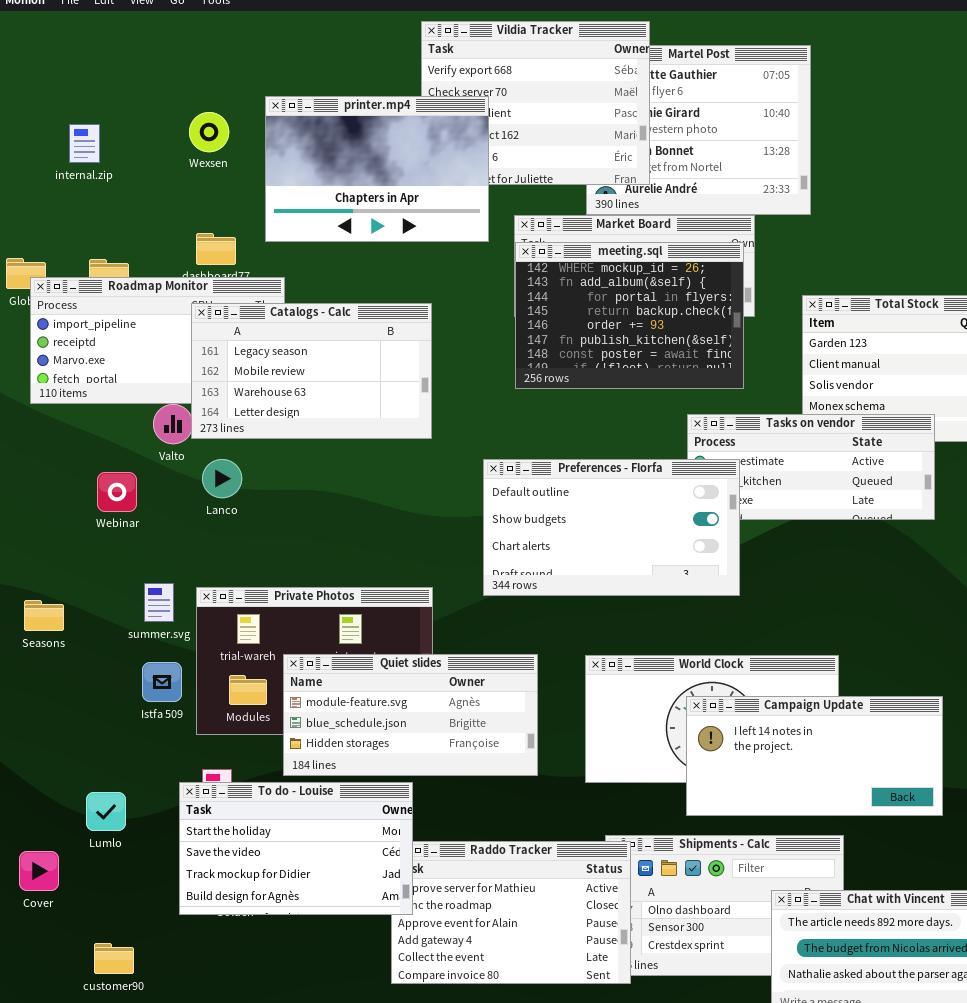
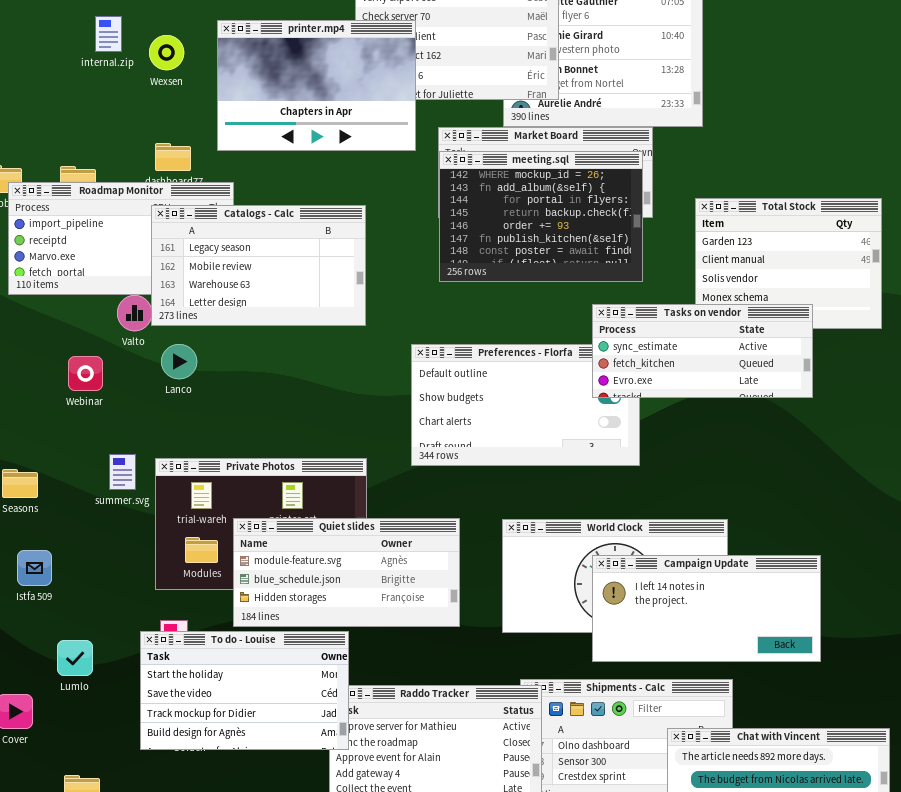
internal.zip: [69,124,100,163] -> [95,16,122,52], moved
Tasks on vendor: [687,414,935,520] -> [592,304,813,398], raised
Istfa 509: [142,662,182,702] -> [17,550,52,586], moved

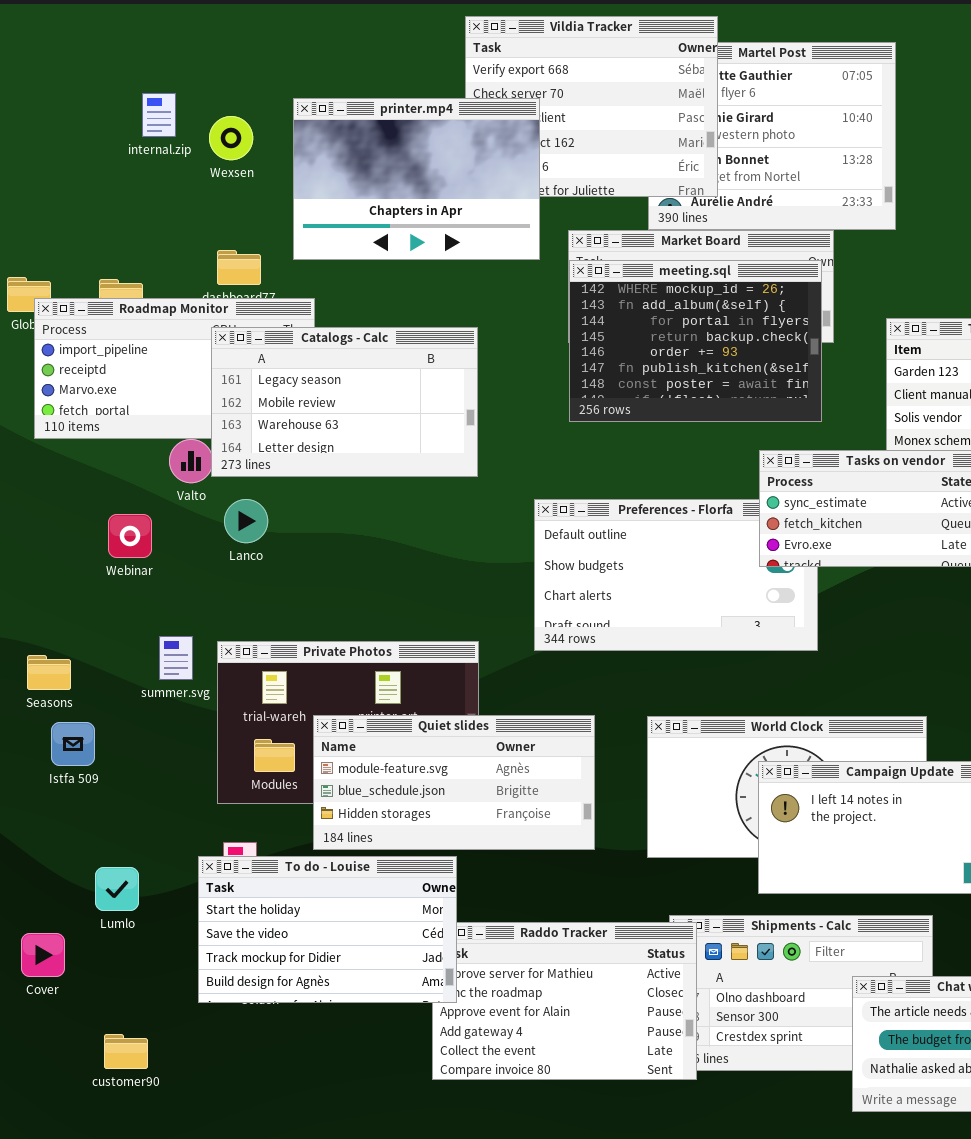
Istfa 509: [17,550,52,586] -> [51,722,95,766], moved

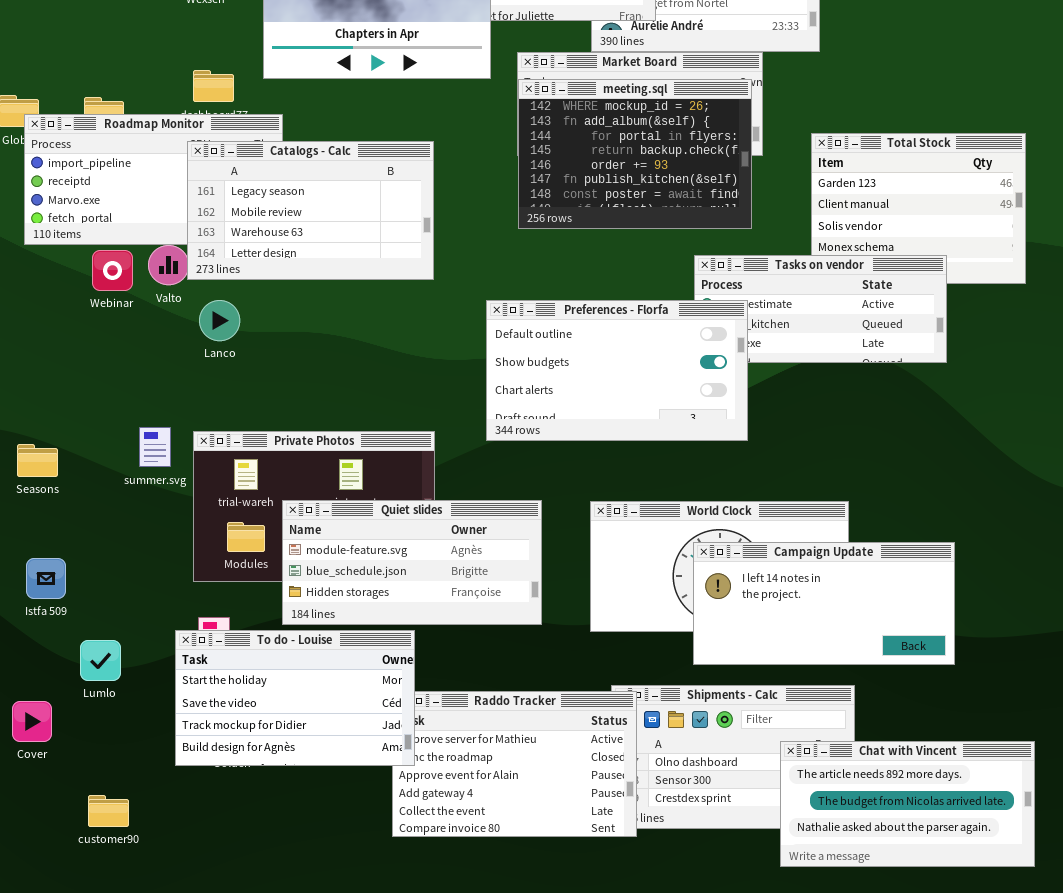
Preferences - Florfa: [534,499,818,651] -> [486,300,748,441], raised
Webinar: [108,514,152,558] -> [92,250,133,291], moved
Istfa 509: [51,722,95,766] -> [26,558,66,599], moved

